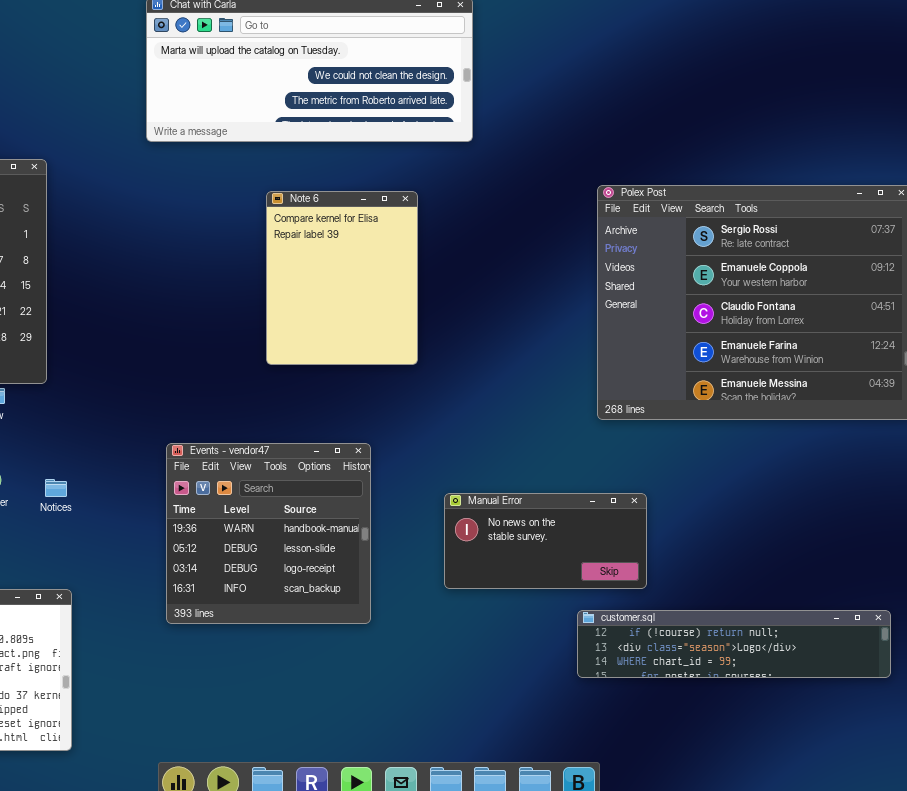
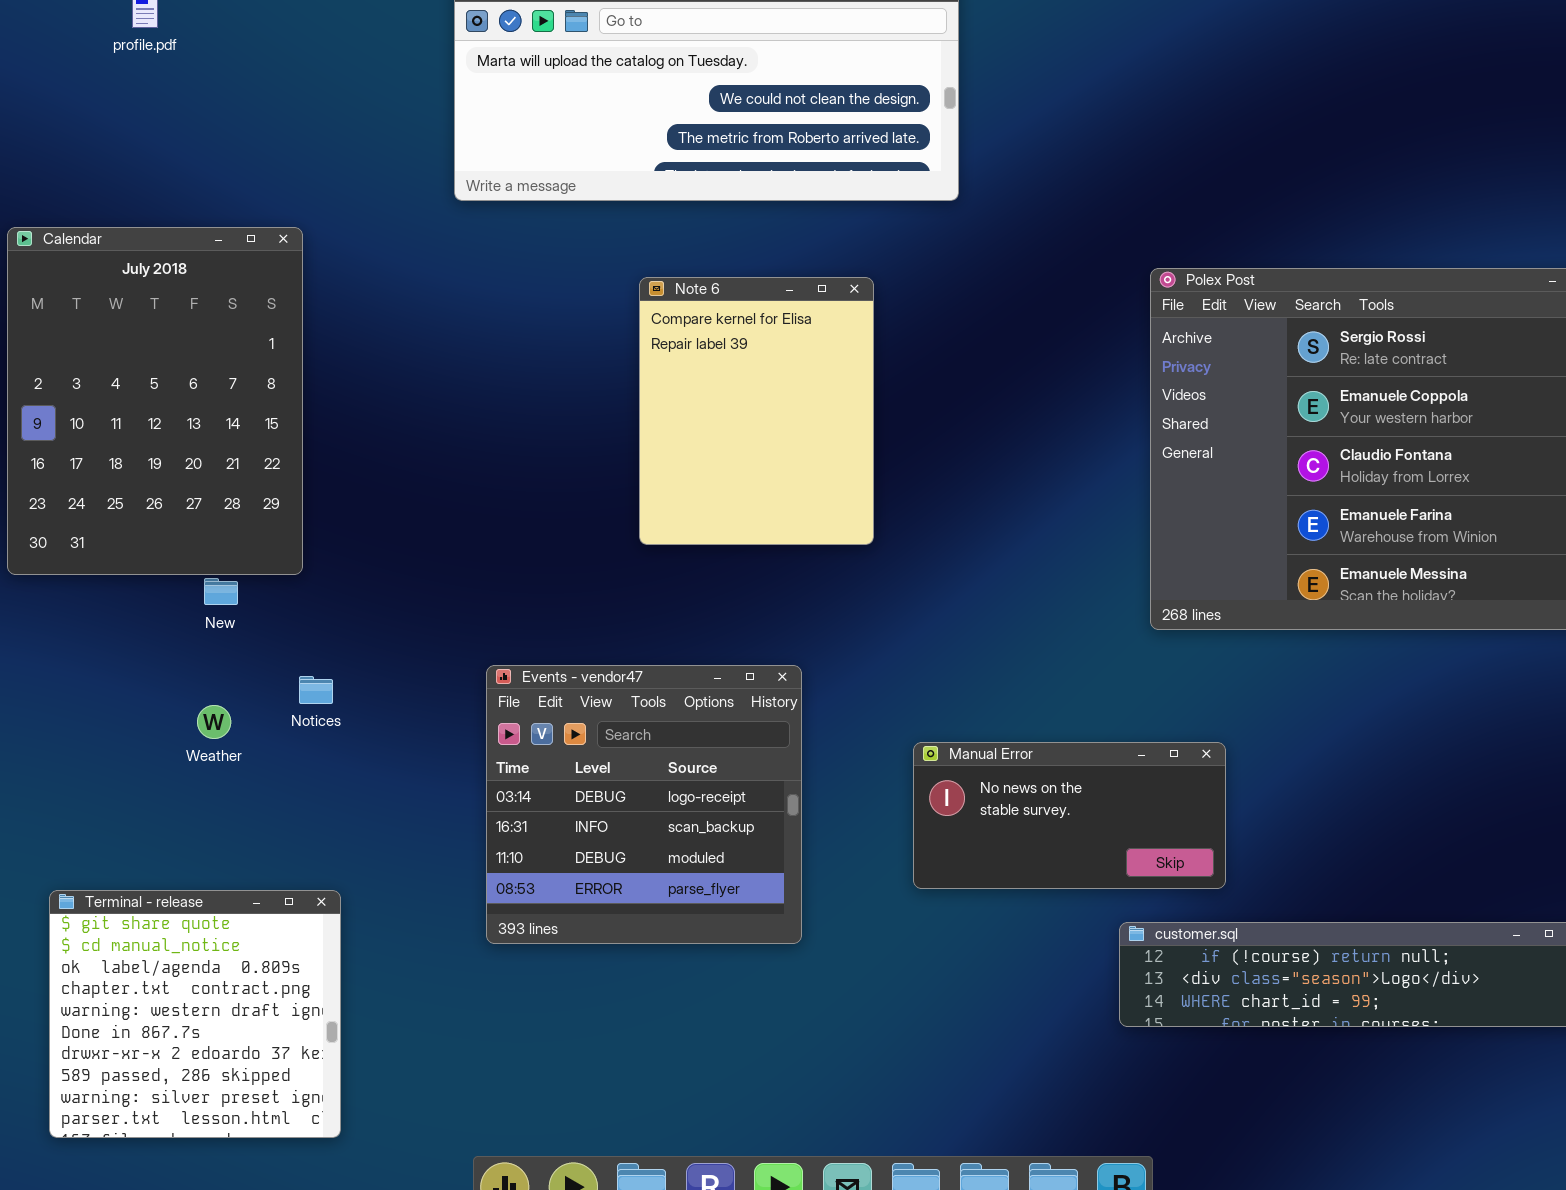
Events - vendor47: [166,443,371,624] -> [486,665,802,944], scrolled down 2 rows
Notices: [45,479,67,497] -> [299,676,333,704], moved

